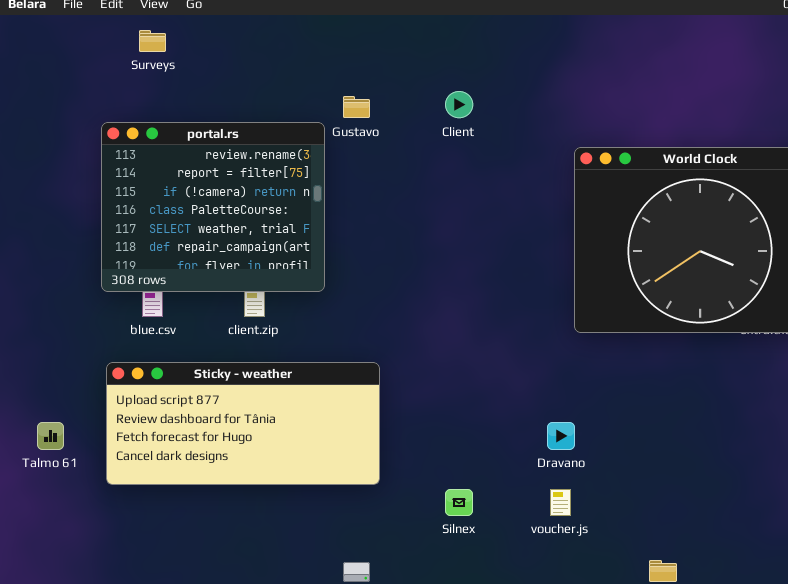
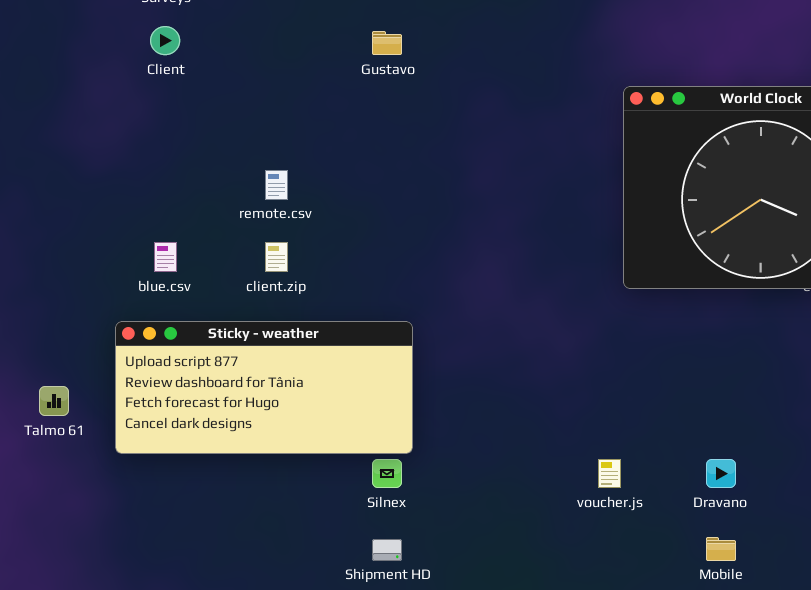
Client: [445,91,473,118] -> [150,26,180,55], moved
portal.rs: [101,122,325,292] -> none, closed
Dravano: [547,422,575,450] -> [706,459,736,488], moved
Silnex: [445,489,473,516] -> [372,459,402,488], moved

